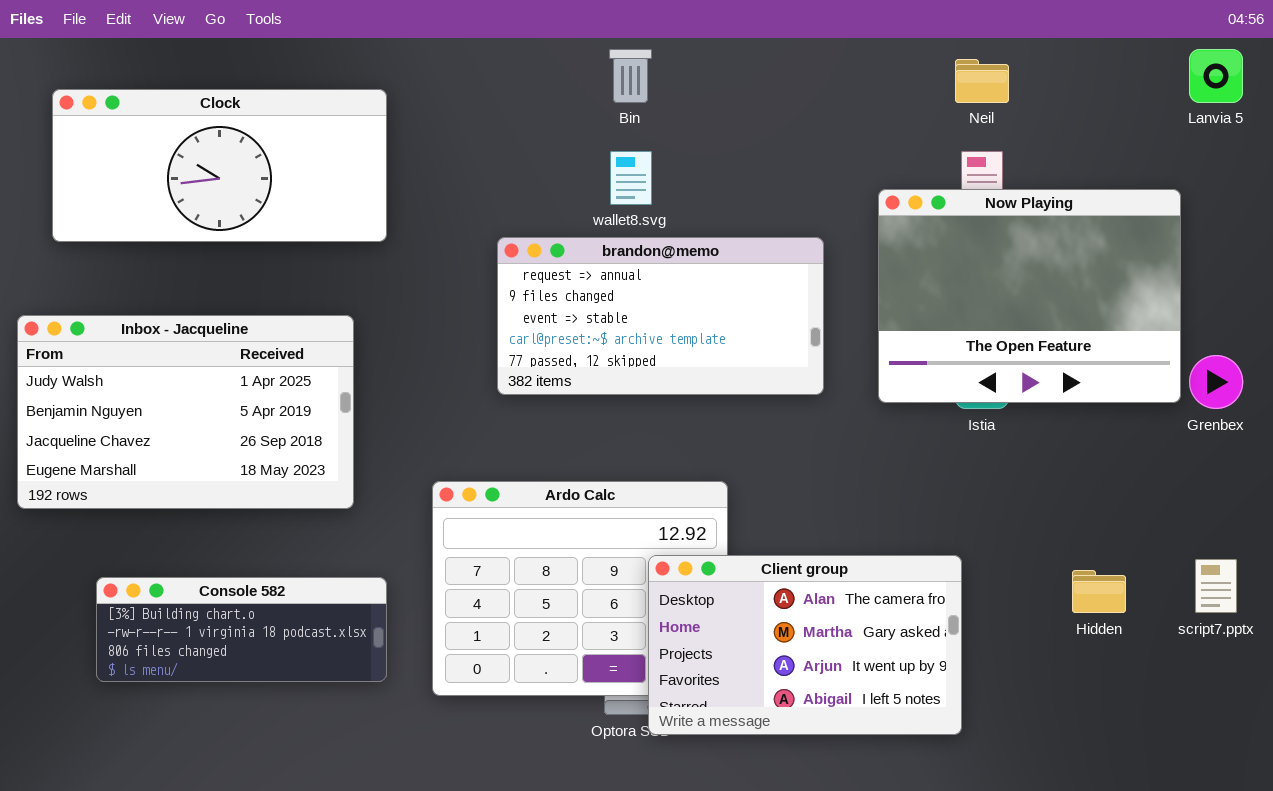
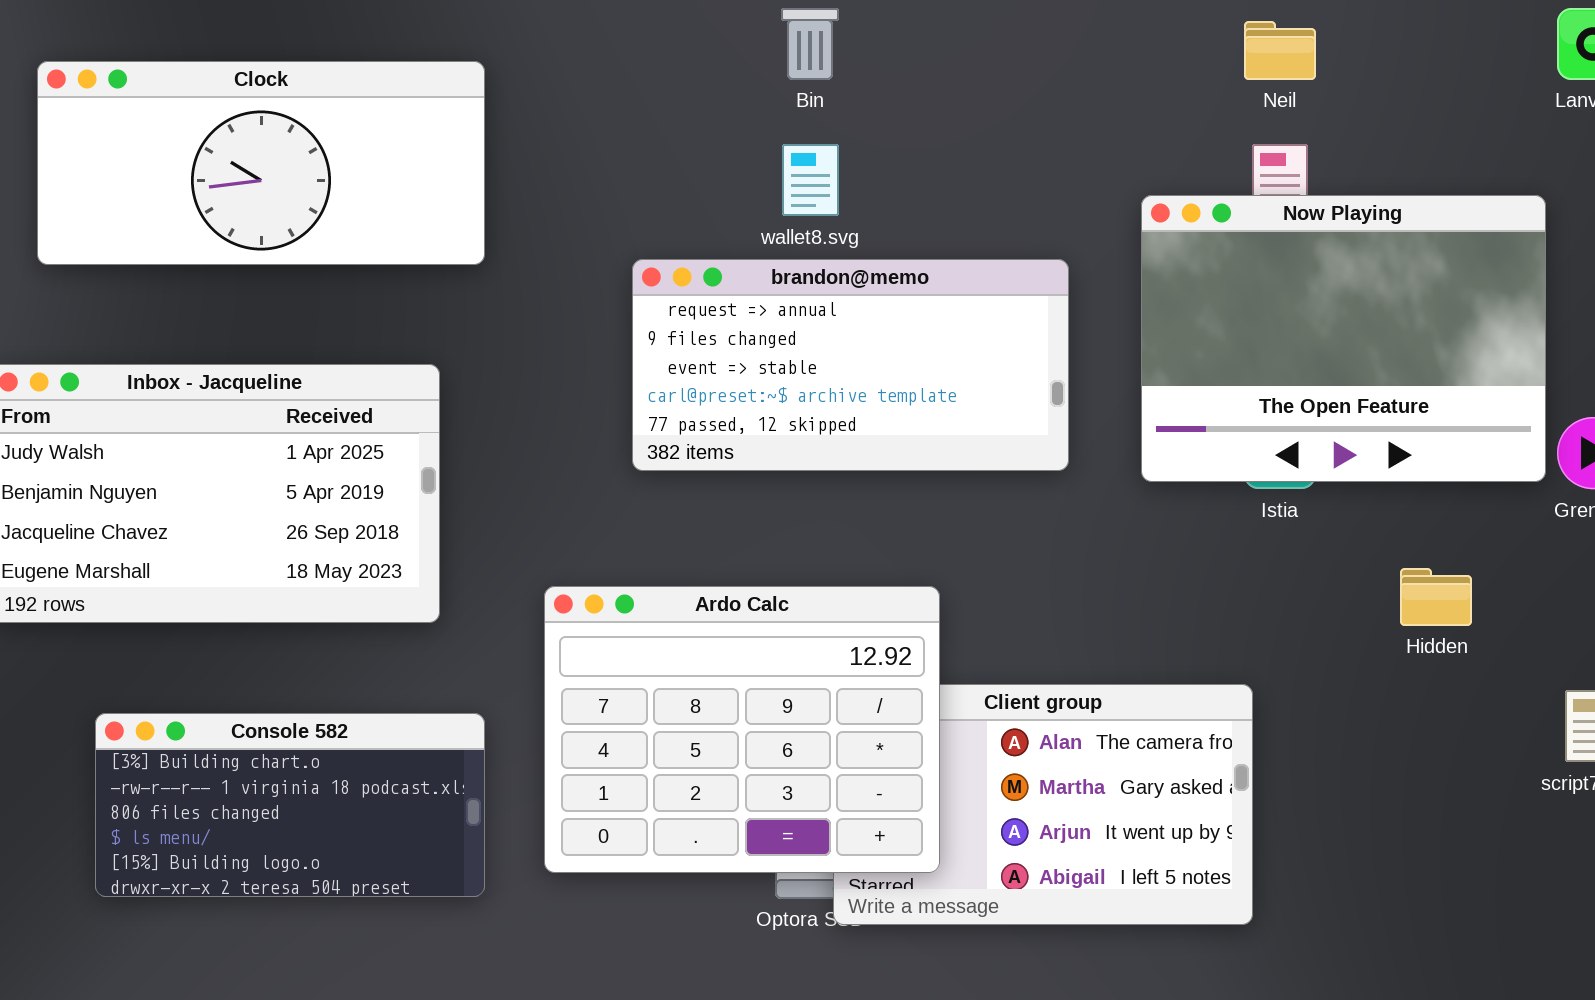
Ardo Calc: [432,481,728,696] -> [544,586,940,873], raised
Hidden: [1072,570,1126,613] -> [1400,568,1472,626], moved
Console 582: [96,577,387,682] -> [95,713,485,897], resized

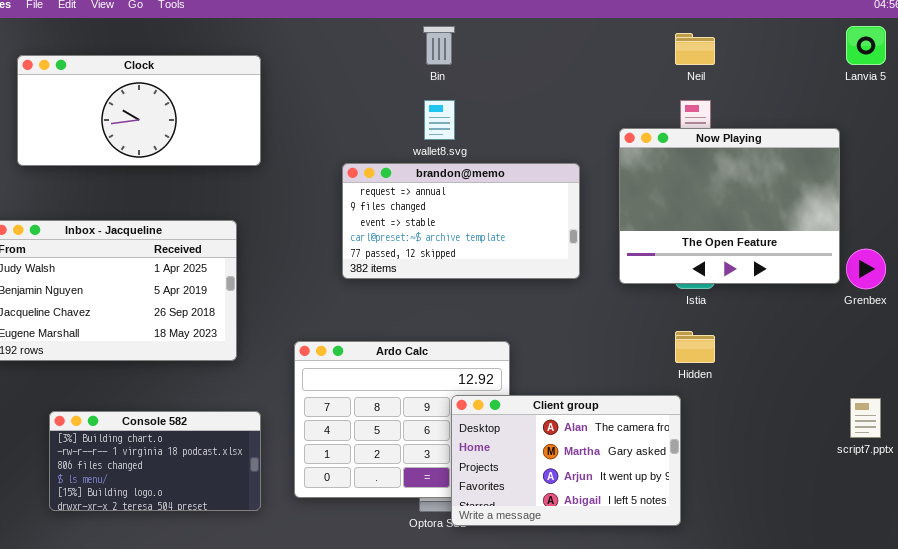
Hidden: [1400,568,1472,626] -> [675,331,715,363], moved
Client group: [833,684,1253,925] -> [451,395,681,526], raised

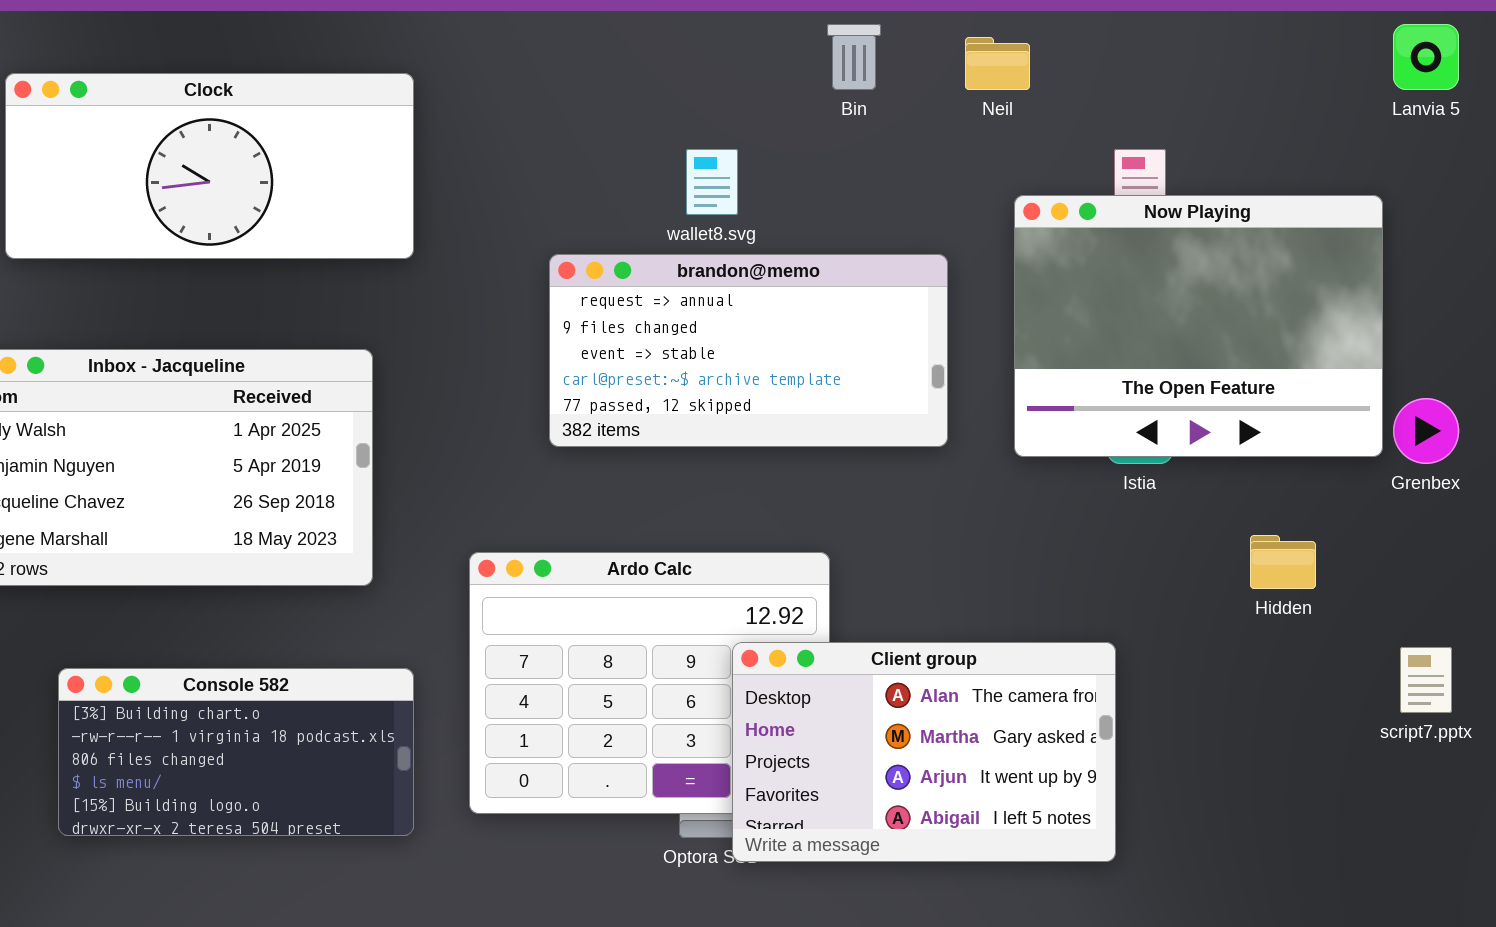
Bin: [423,26,455,65] -> [827,24,881,90], moved
Neil: [675,33,715,65] -> [965,37,1030,90], moved
Hidden: [675,331,715,363] -> [1250,535,1316,589], moved

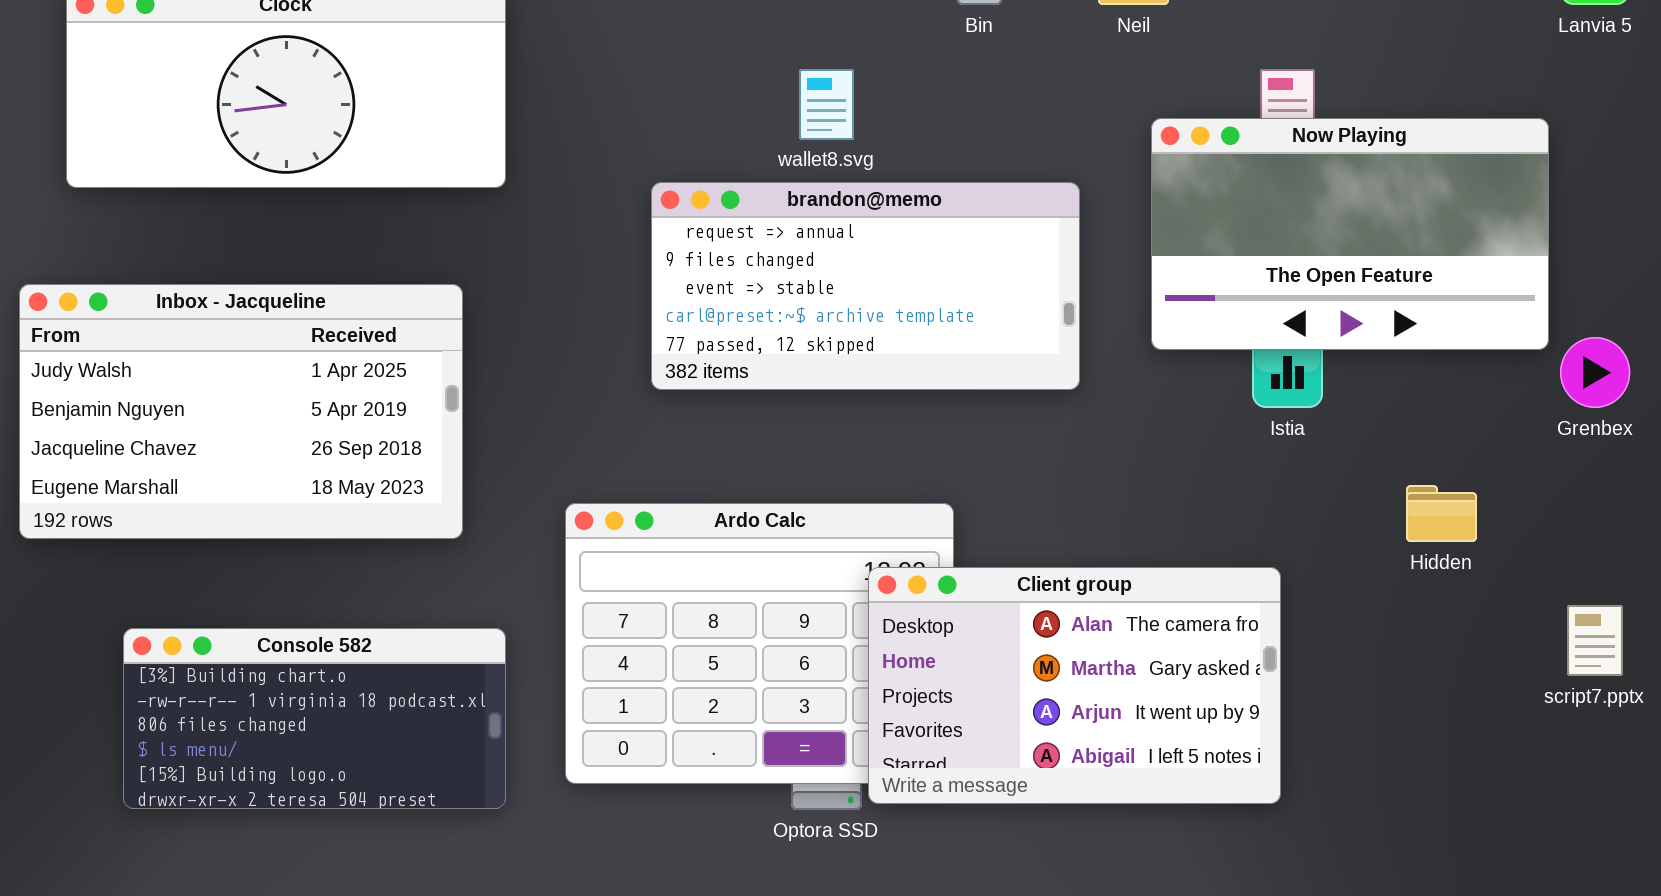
Now Playing: [1014,195,1383,457] -> [1151,118,1549,350], resized
Client group: [732,642,1116,862] -> [868,567,1281,804], moved

